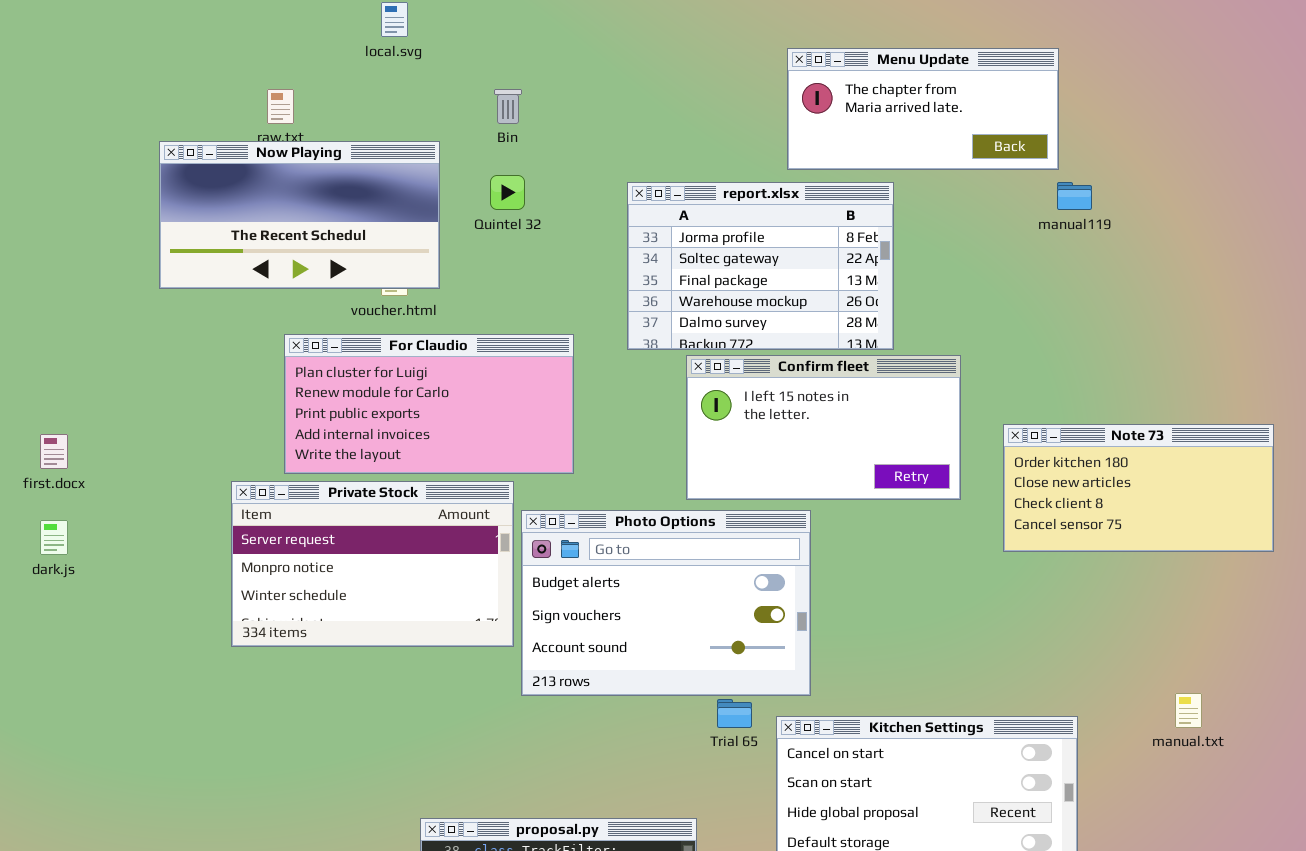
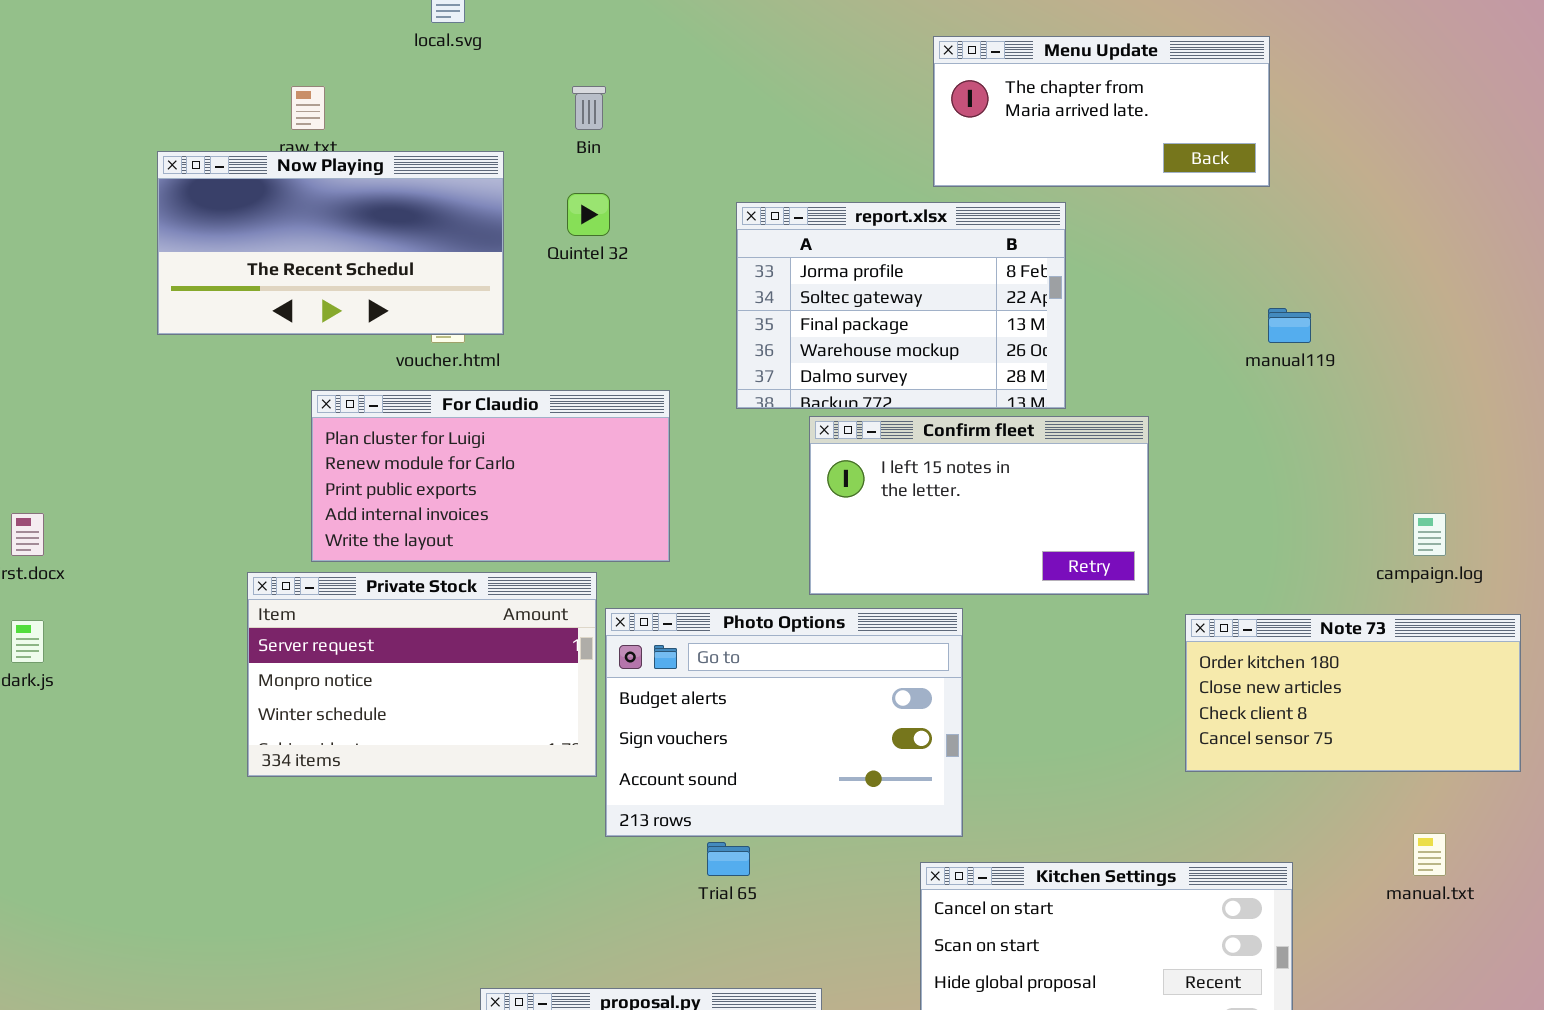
manual119: [1057,182,1092,210] -> [1268,308,1311,343], moved
Note 73: [1003,424,1274,552] -> [1185,614,1521,772], moved
Trial 65: [717,699,752,728] -> [707,842,750,876], moved

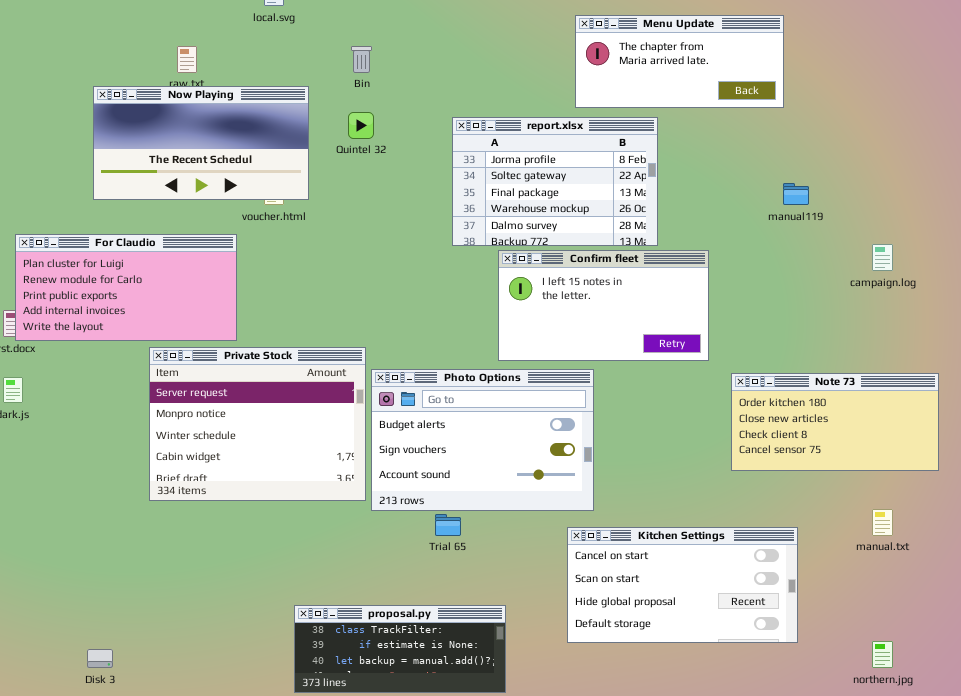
For Claudio: [311,390,670,562] -> [15,234,237,341], moved
campaign.log: [1413,513,1446,556] -> [872,244,893,271], moved
Private Stock: [247,572,597,777] -> [149,347,366,501], resized

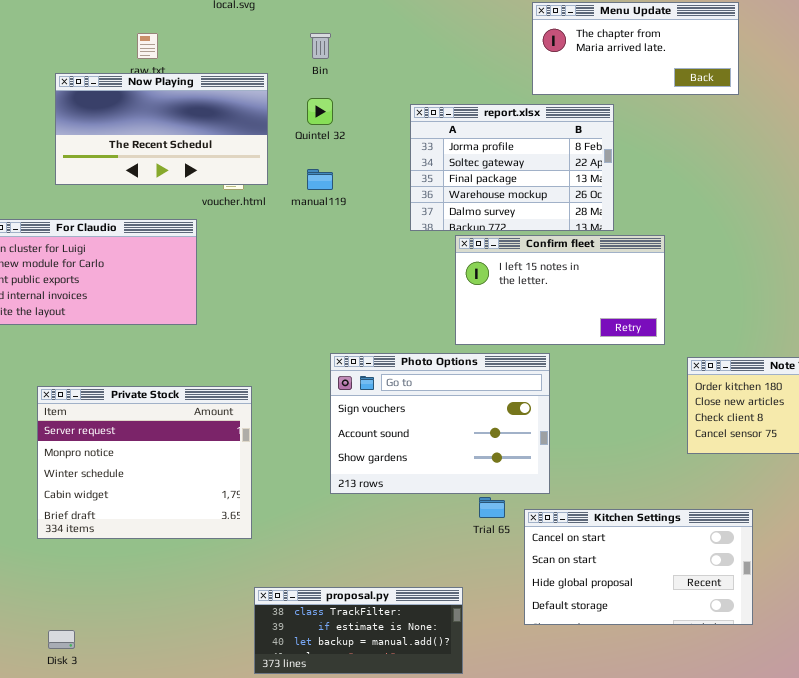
manual119: [783,183,809,205] -> [307,169,333,190], moved
Private Stock: [149,347,366,501] -> [37,386,252,539], moved
Photo Options: [371,369,594,511] -> [330,353,550,494], scrolled down 1 row
Trial 65: [435,514,461,536] -> [479,497,505,518], moved

